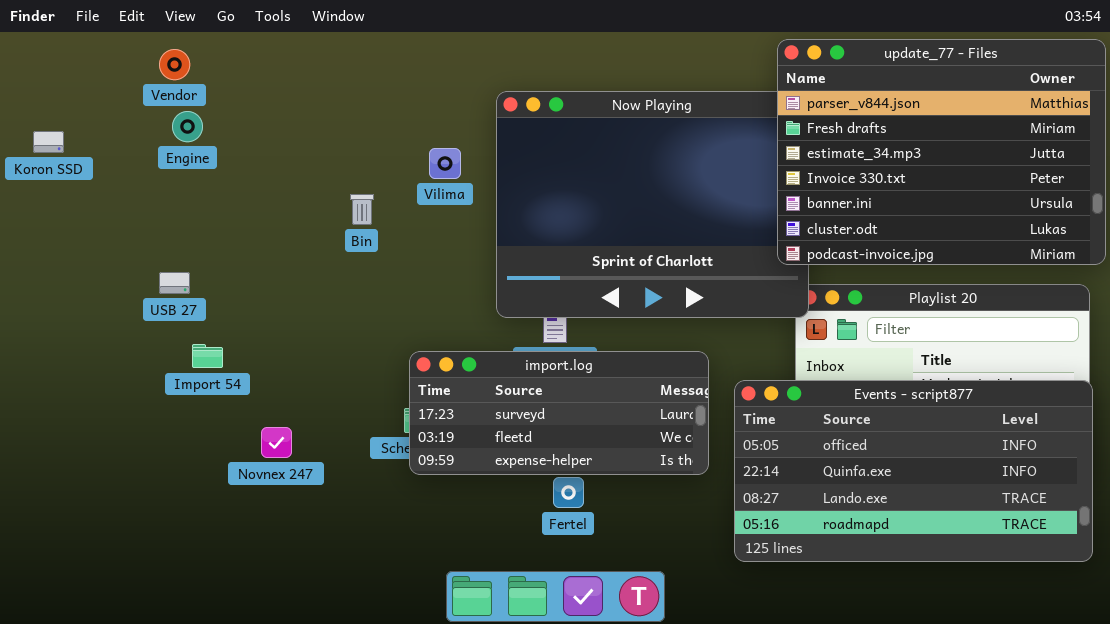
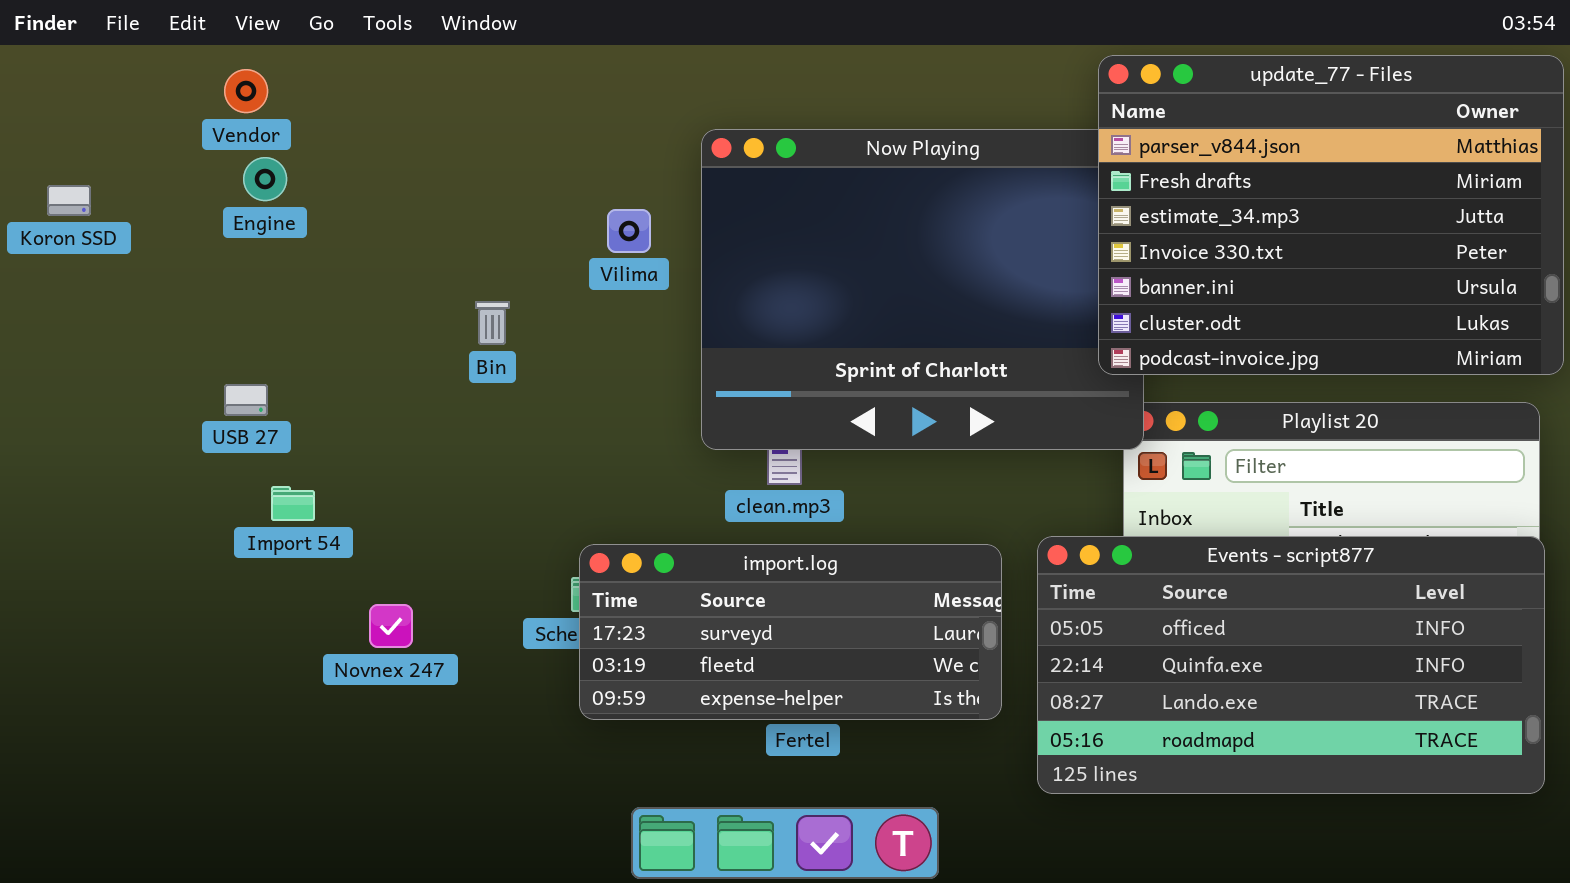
Bin: [350,194,374,225] -> [475,301,510,345], moved
import.log: [409,351,709,475] -> [579,544,1002,720], moved

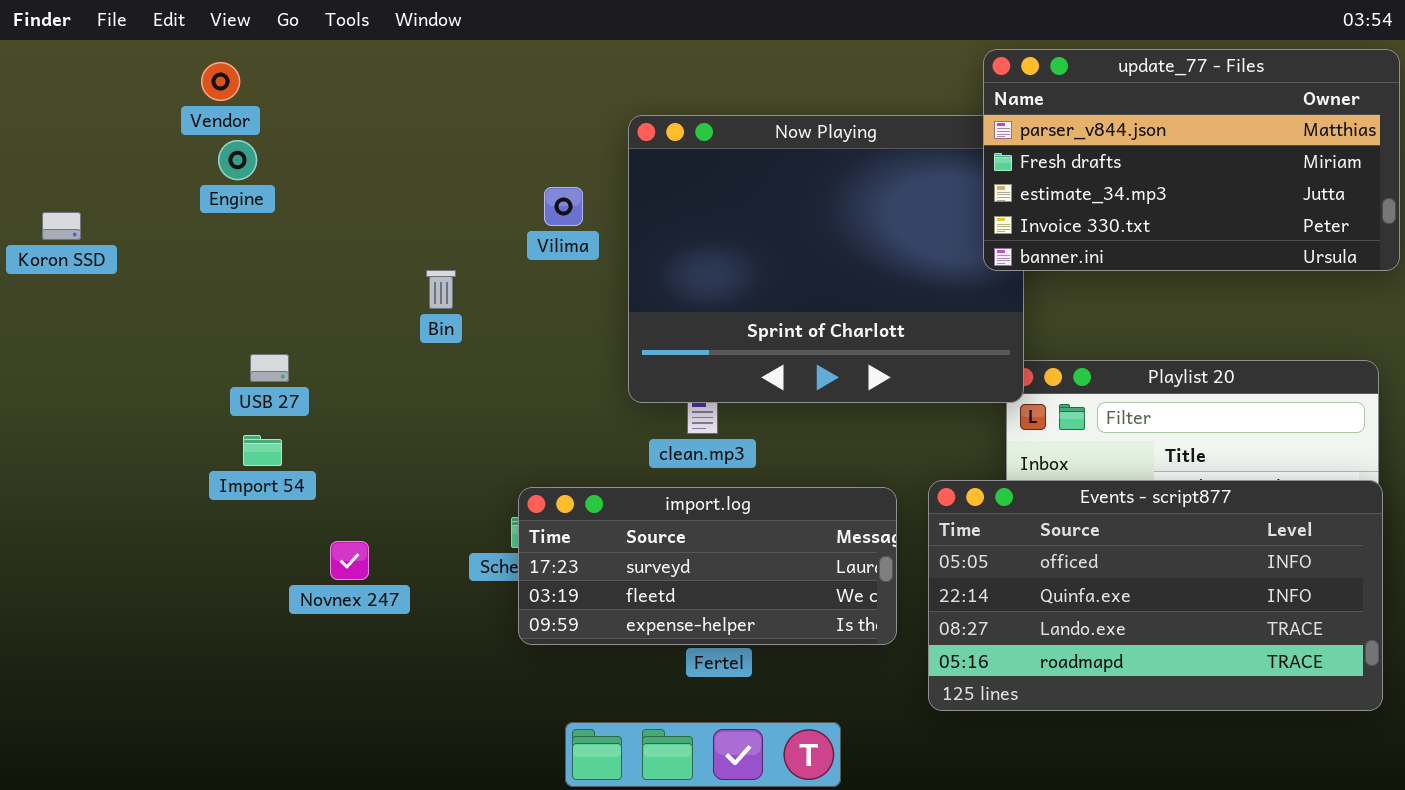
update_77 - Files: [1098,55,1564,375] -> [983,49,1400,271], resized
Koron SSD: [47,185,91,216] -> [42,212,81,240], moved
USB 27: [224,384,268,416] -> [250,354,289,382], moved

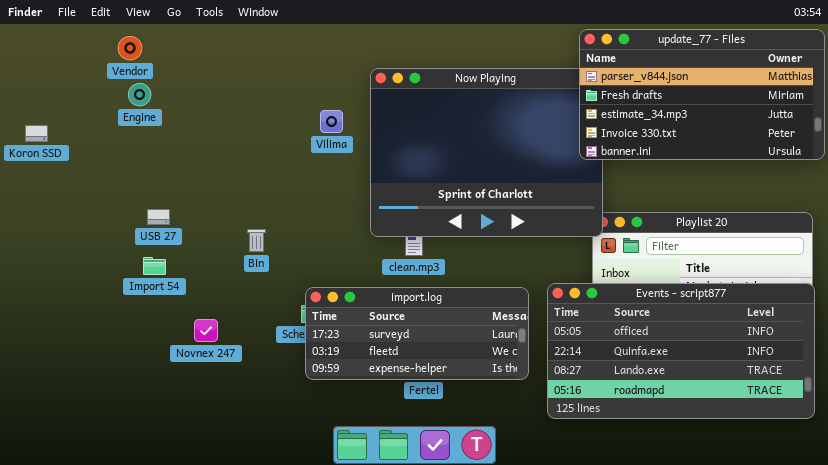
Bin: [426,270,456,309] -> [247,229,266,252], moved

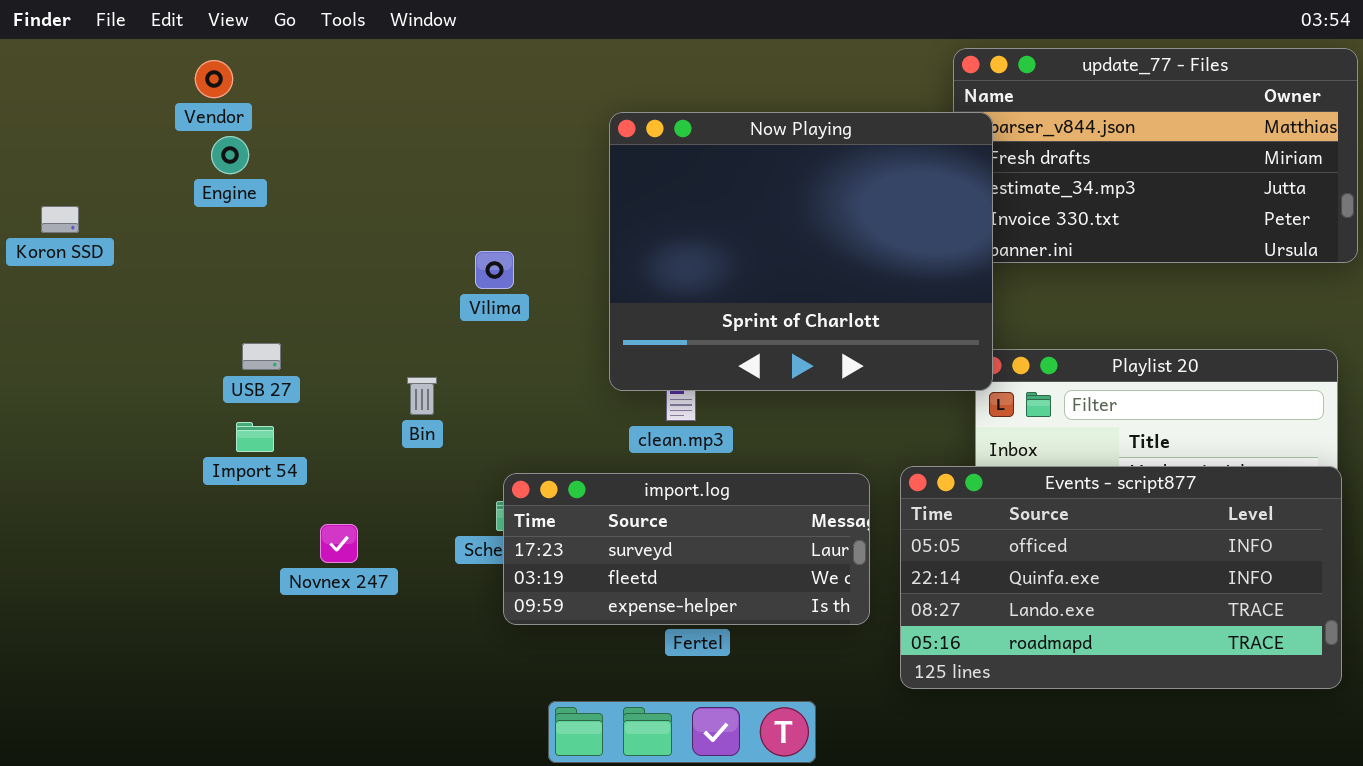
Now Playing: [370,68,603,237] -> [609,112,993,391], raised
Vilima: [320,110,343,133] -> [475,251,514,289], moved

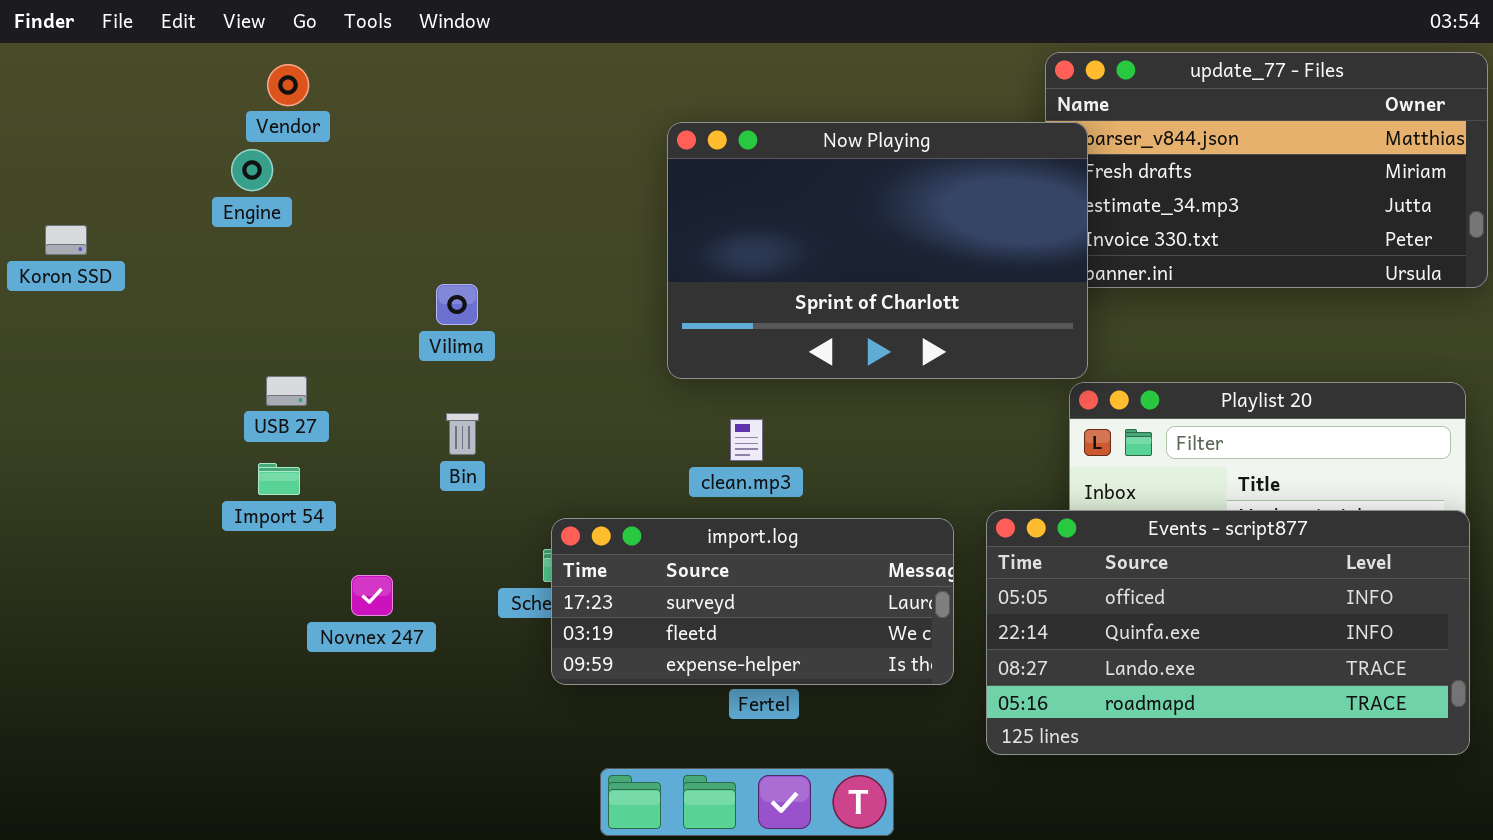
Vendor: [195,60,233,98] -> [267,64,309,106], moved
Now Playing: [609,112,993,391] -> [667,122,1088,379], resized
Vilima: [475,251,514,289] -> [436,284,478,325], moved

